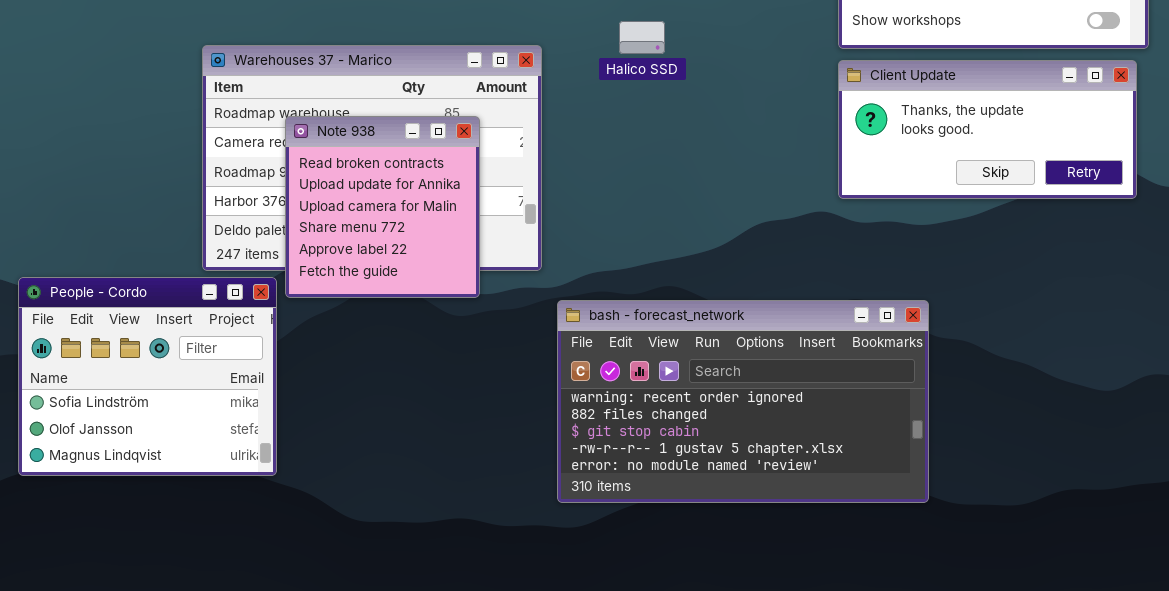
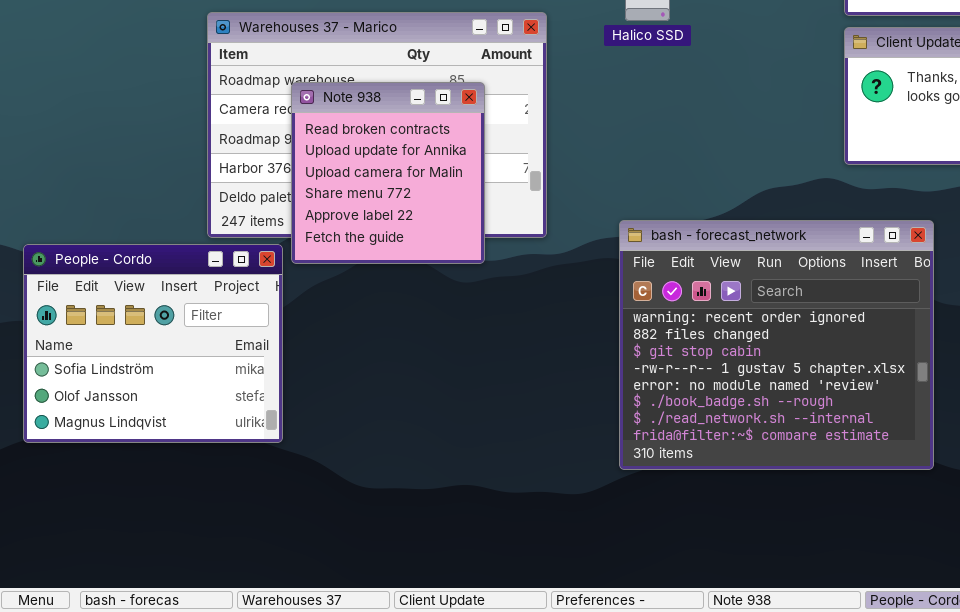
bash - forecast_network: [557,300,929,503] -> [619,220,934,470], resized

